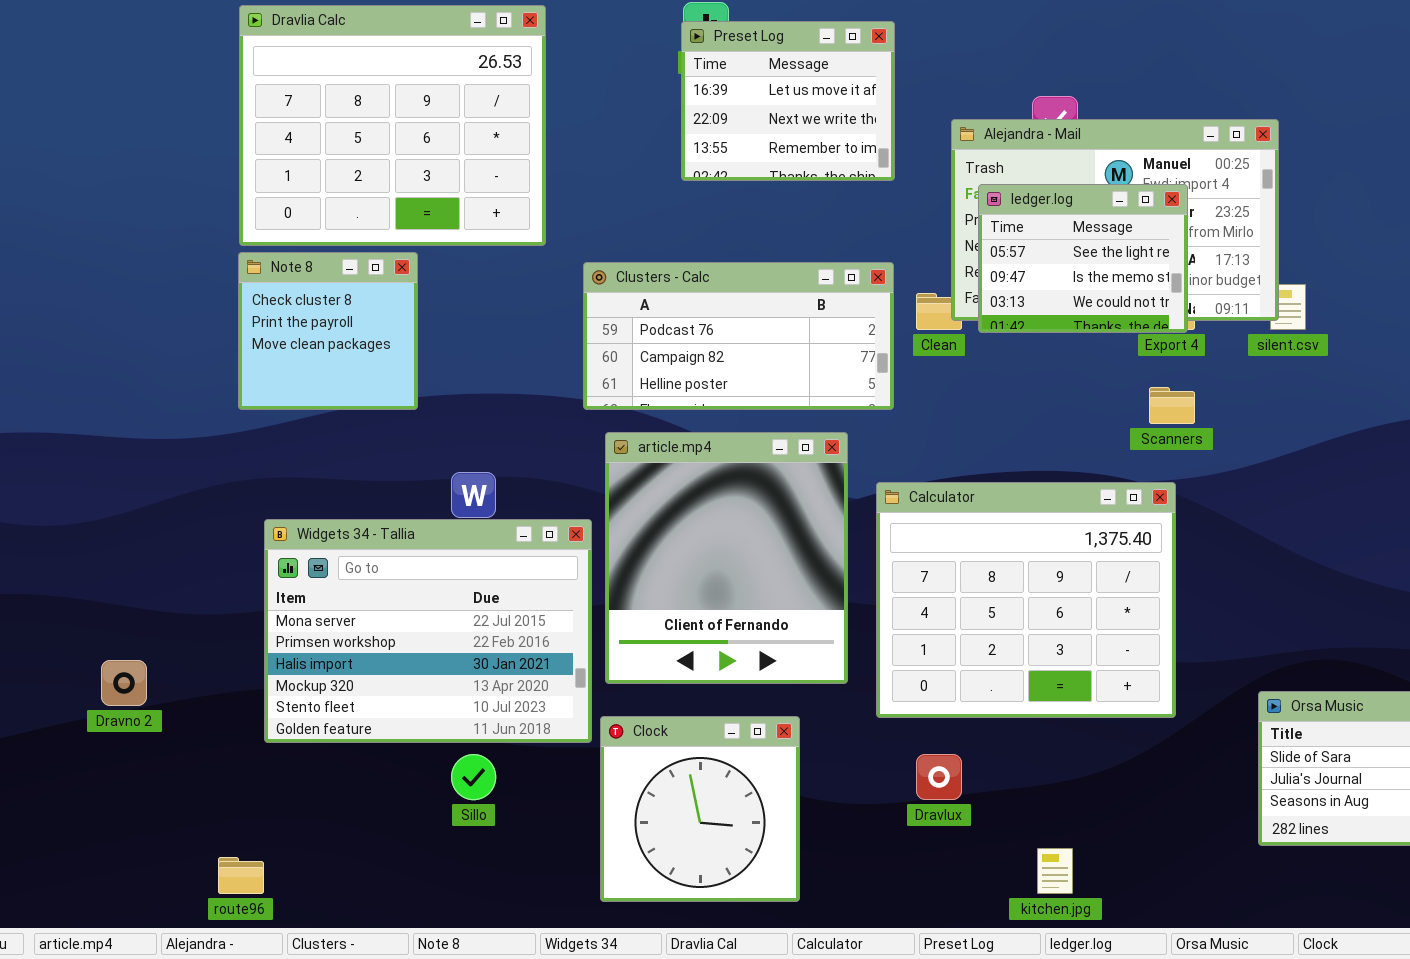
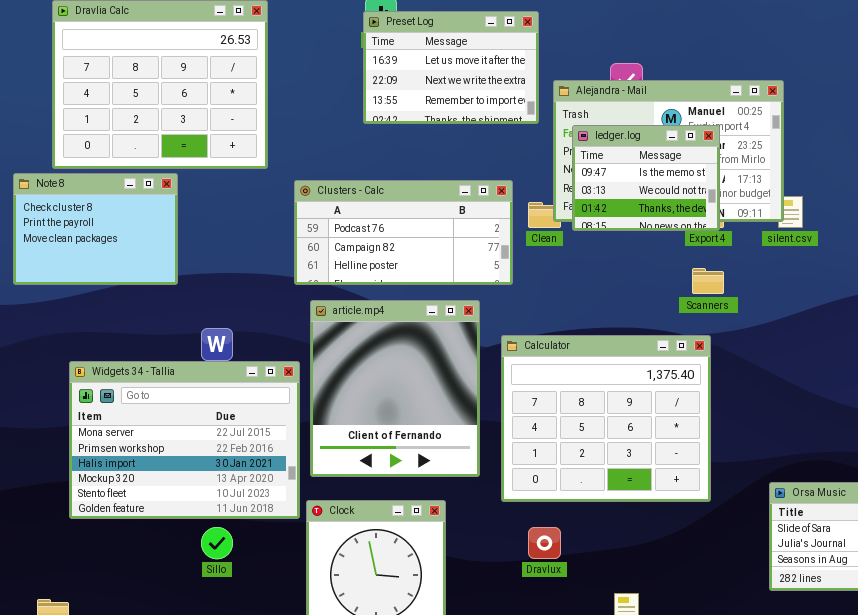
Preset Log: [681,21,895,181] -> [363,11,539,124], resized
ledger.log: [978,184,1188,333] -> [572,125,720,231], scrolled down 1 row
Note 8: [238,252,418,410] -> [13,173,178,285], resized

